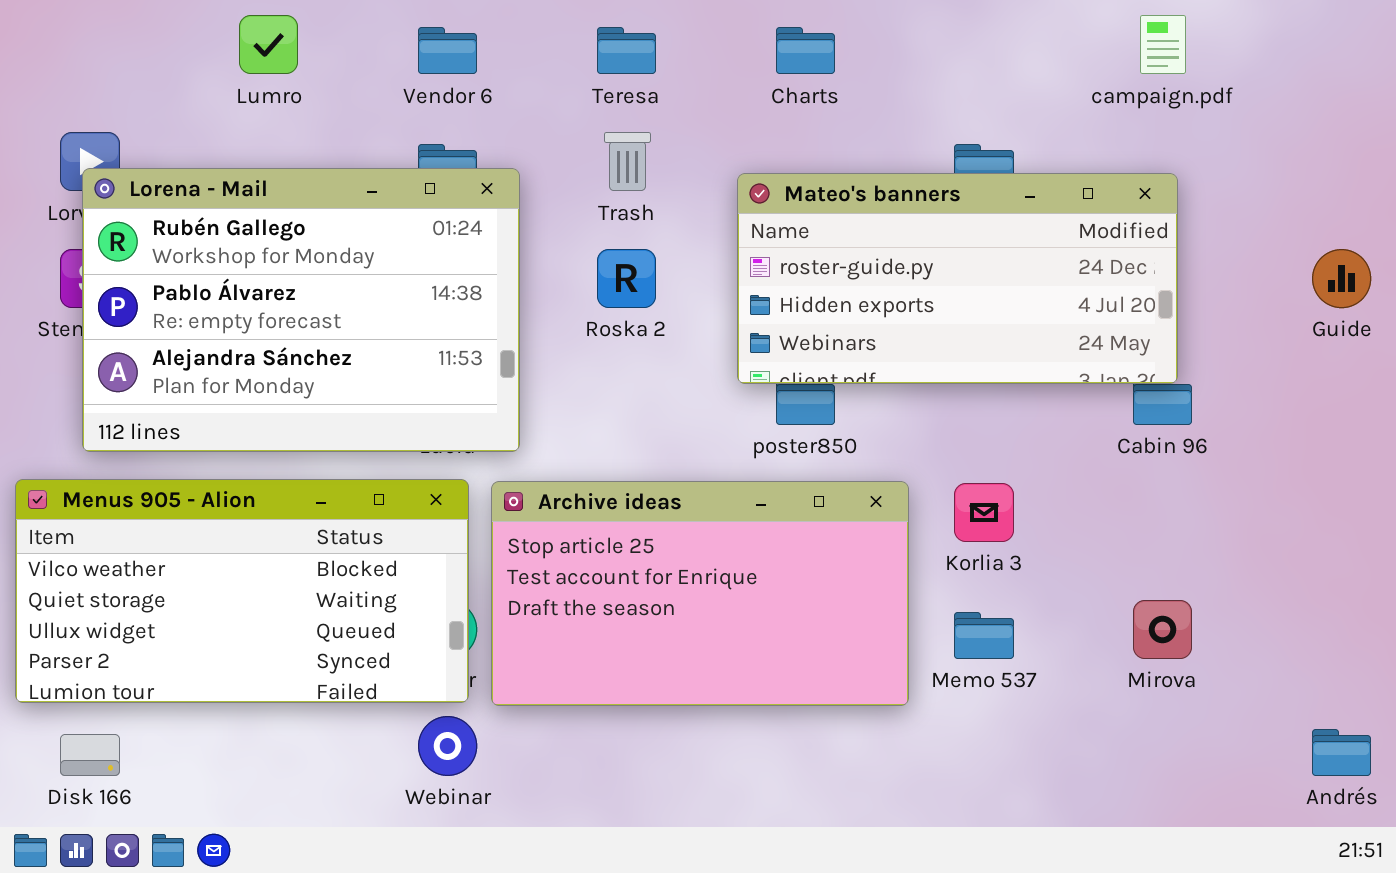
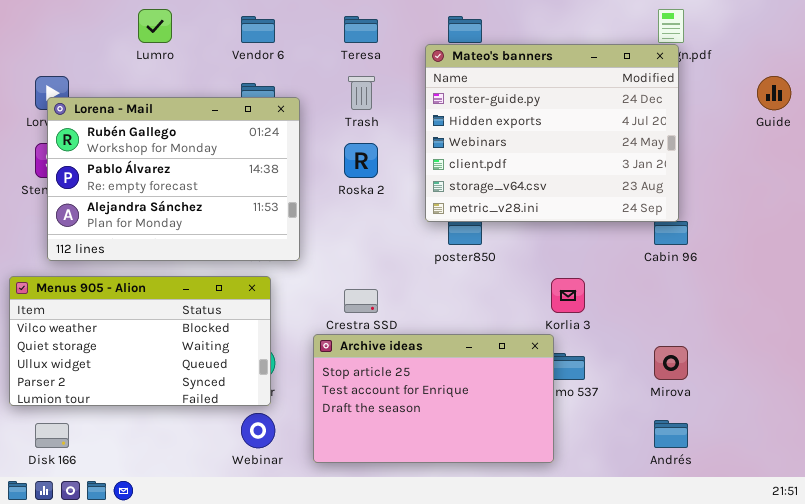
Mateo's banners: [737,173,1178,384] -> [425,44,679,222], resized
Guide: [1312,249,1371,308] -> [757,76,791,110], moved
Archive ideas: [491,481,909,706] -> [313,334,554,463], moved
Andrés: [1312,729,1371,776] -> [654,420,688,448], moved

